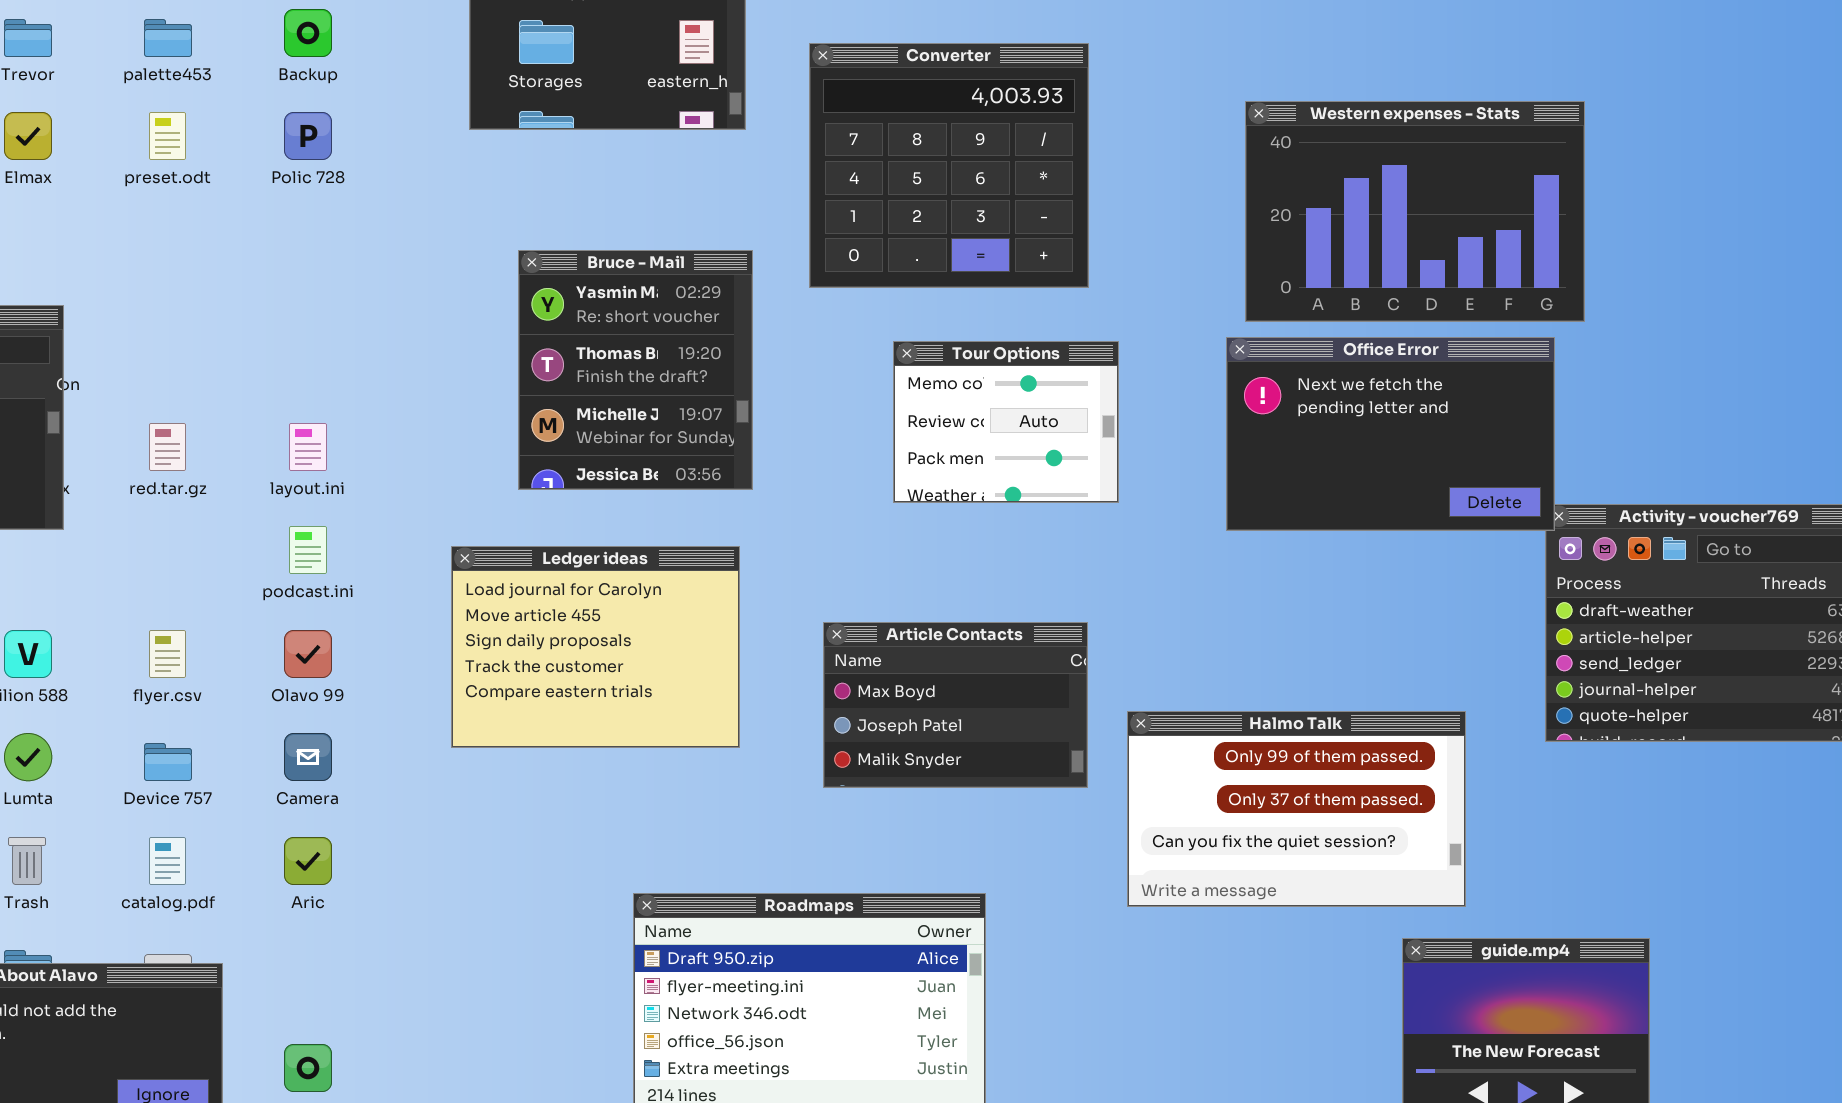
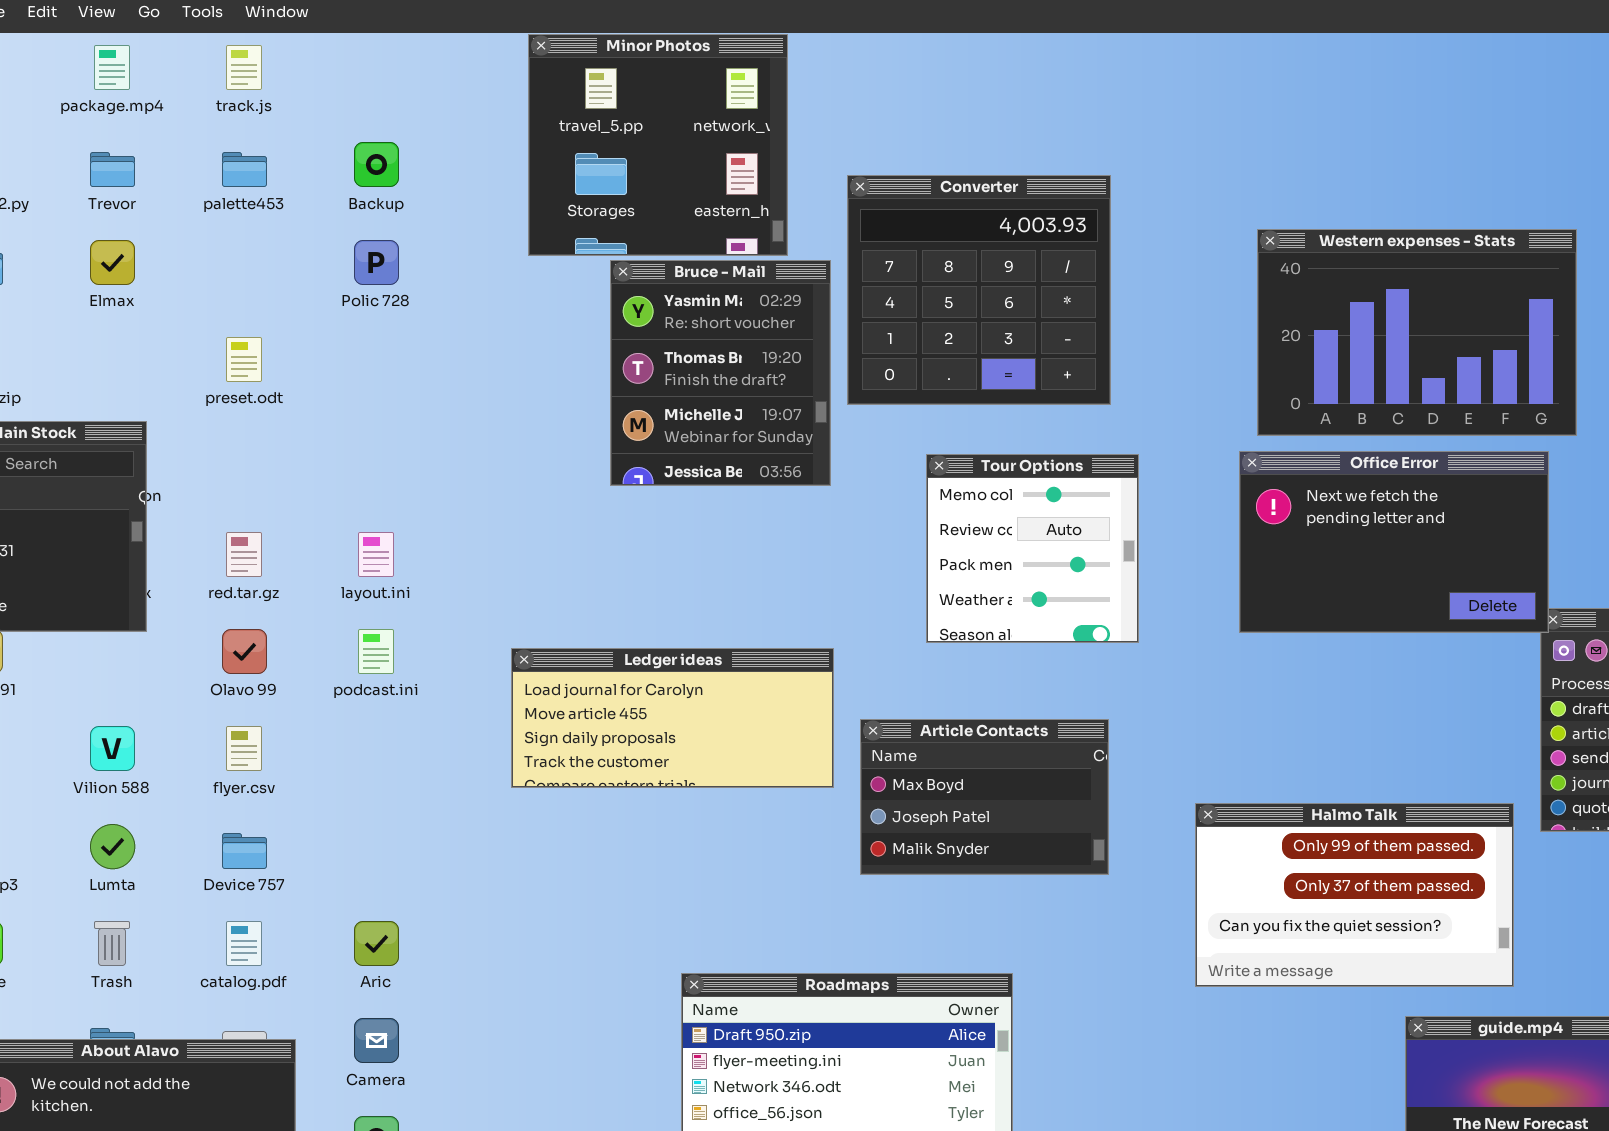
preset.odt: [149,112,186,160] -> [226,337,262,382], moved
Bruce - Mail: [518,250,753,490] -> [610,260,831,486], moved
Tour Options: [893,341,1119,503] -> [926,454,1139,643], resized
Ledger ideas: [451,546,740,748] -> [511,648,834,788], resized
Olavo 99: [284,630,332,678] -> [222,629,267,674], moved
Halmo Talk: [1127,711,1466,907] -> [1195,803,1514,987], moved
Camera: [284,733,332,781] -> [354,1018,399,1063], moved

